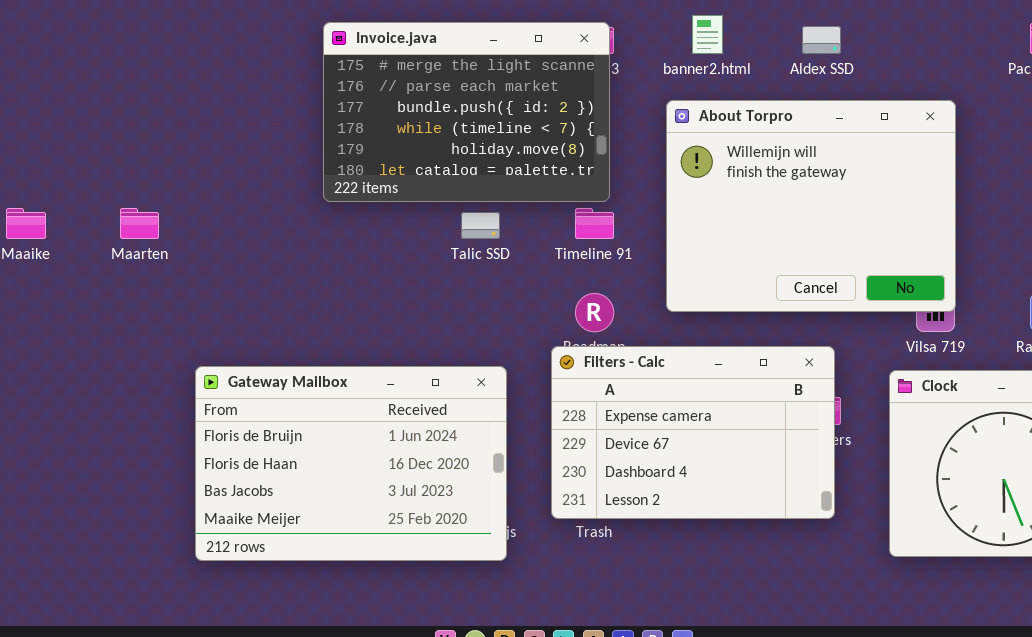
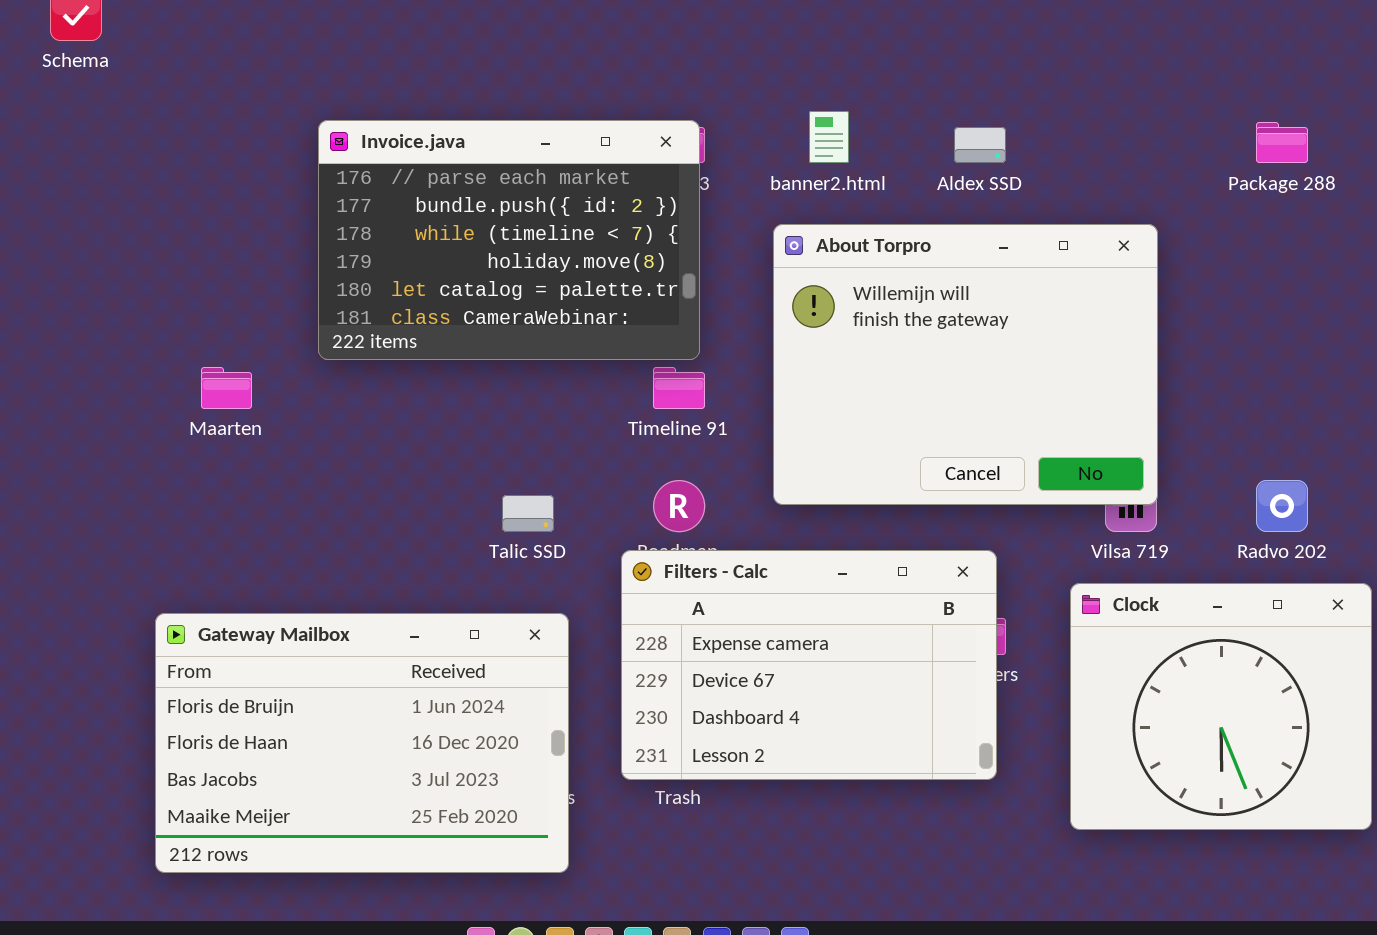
Invoice.java: [323,22,610,202] -> [318,120,700,360], scrolled down 1 row
Maarten: [120,208,159,239] -> [201,367,252,409], moved
Talic SSD: [461,212,500,239] -> [502,495,554,532], moved
Gateway Mailbox: [195,366,507,561] -> [155,613,569,873], moved

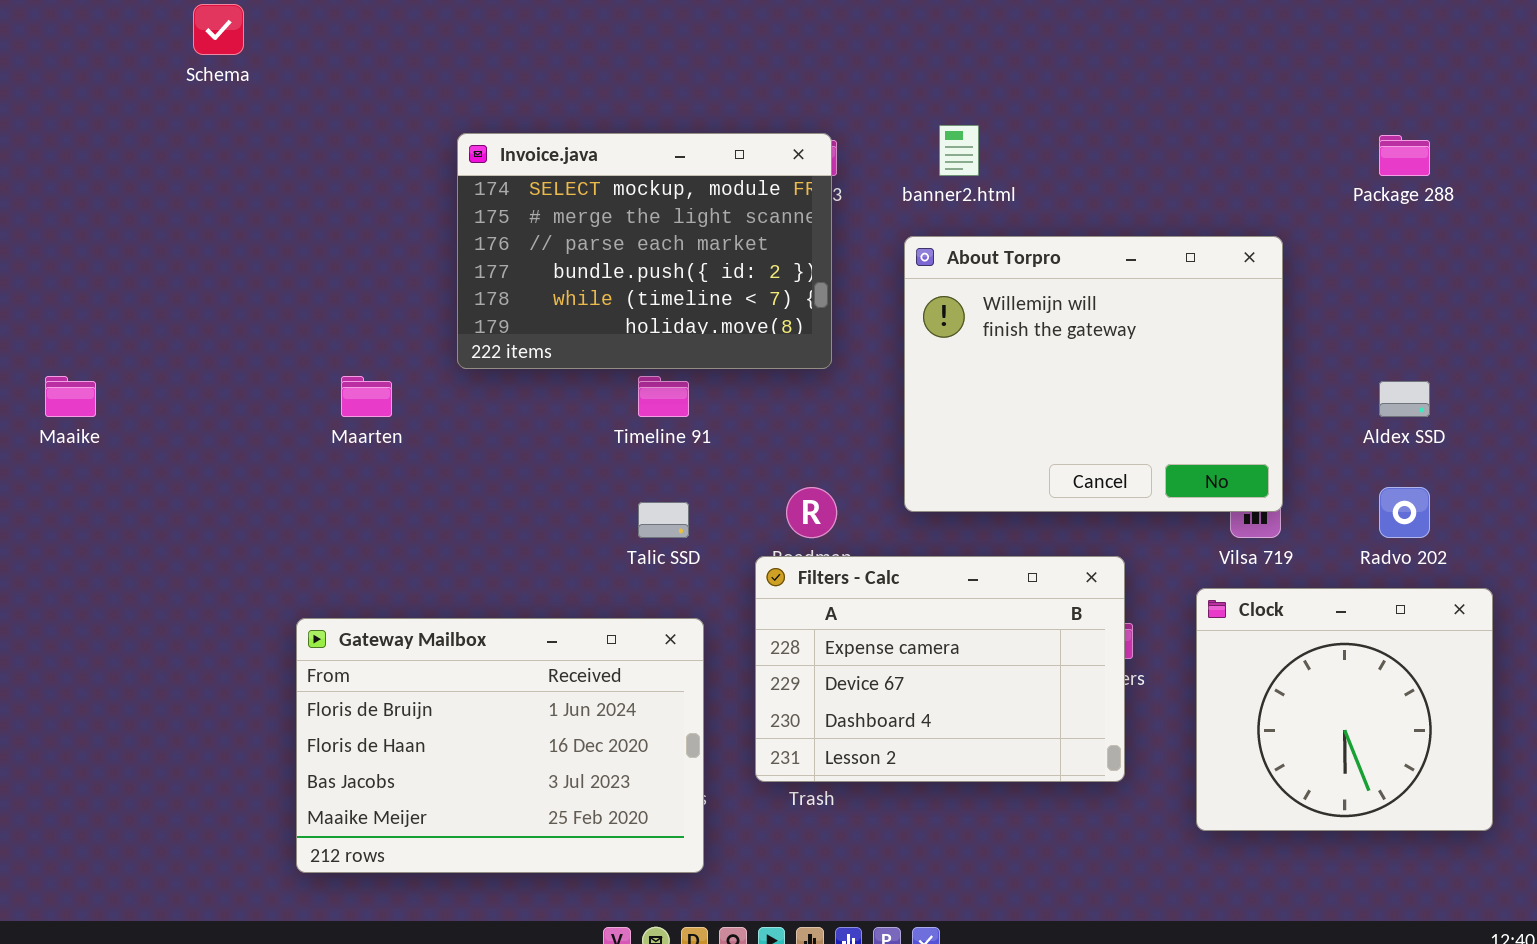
Invoice.java: [318,120,700,360] -> [457,133,832,369], scrolled up 2 rows
Aldex SSD: [954,127,1006,163] -> [1379,381,1430,417], moved
Timeline 91: [653,367,705,409] -> [638,376,689,417], moved

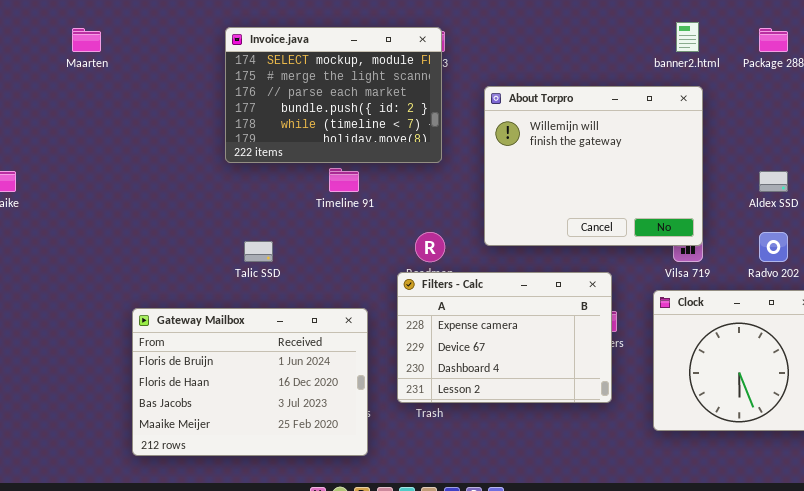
banner2.html: [939,125,979,176] -> [676,22,699,52], moved
Maarten: [341,376,392,417] -> [72,28,101,52], moved
Talic SSD: [638,502,689,538] -> [244,241,273,262], moved

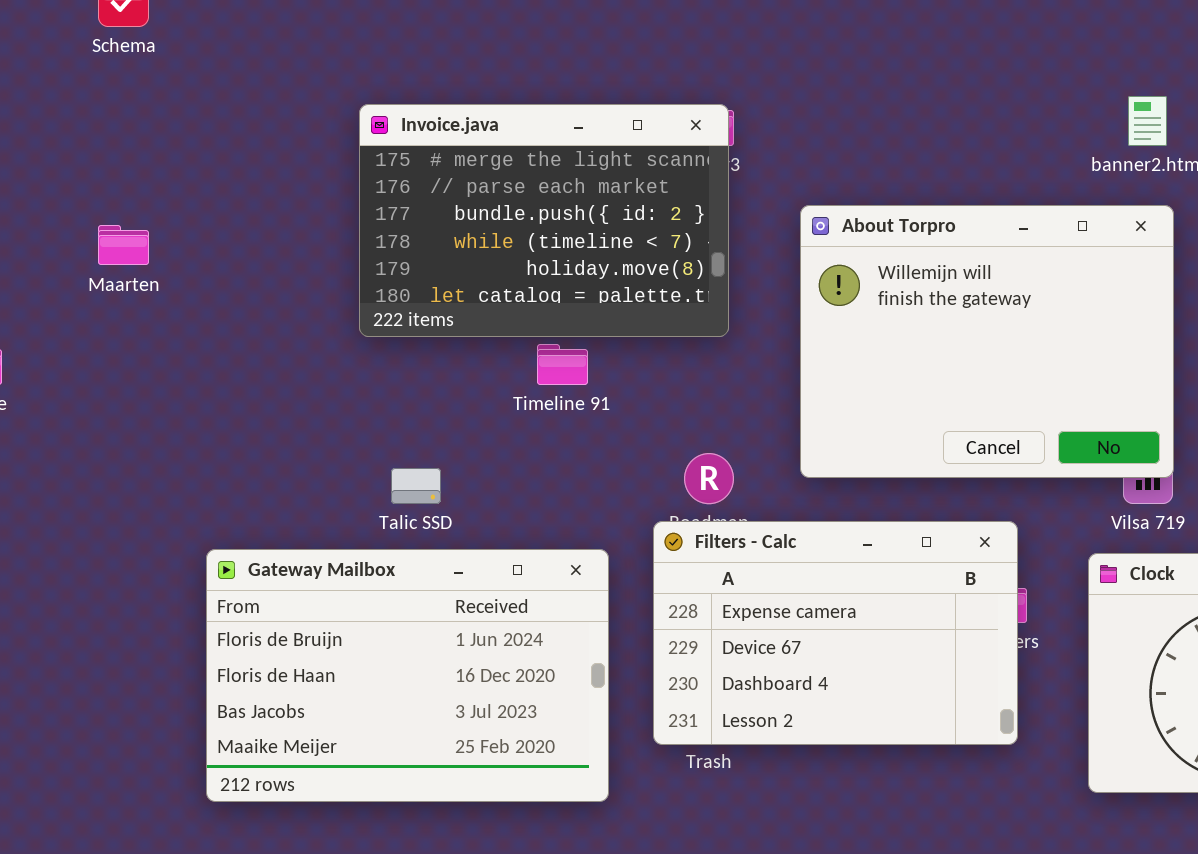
Invoice.java: [225,27,442,163] -> [359,104,729,337], scrolled down 1 row
Maarten: [72,28,101,52] -> [98,225,149,265], moved
Gateway Mailbox: [132,308,368,456] -> [206,549,609,802], moved

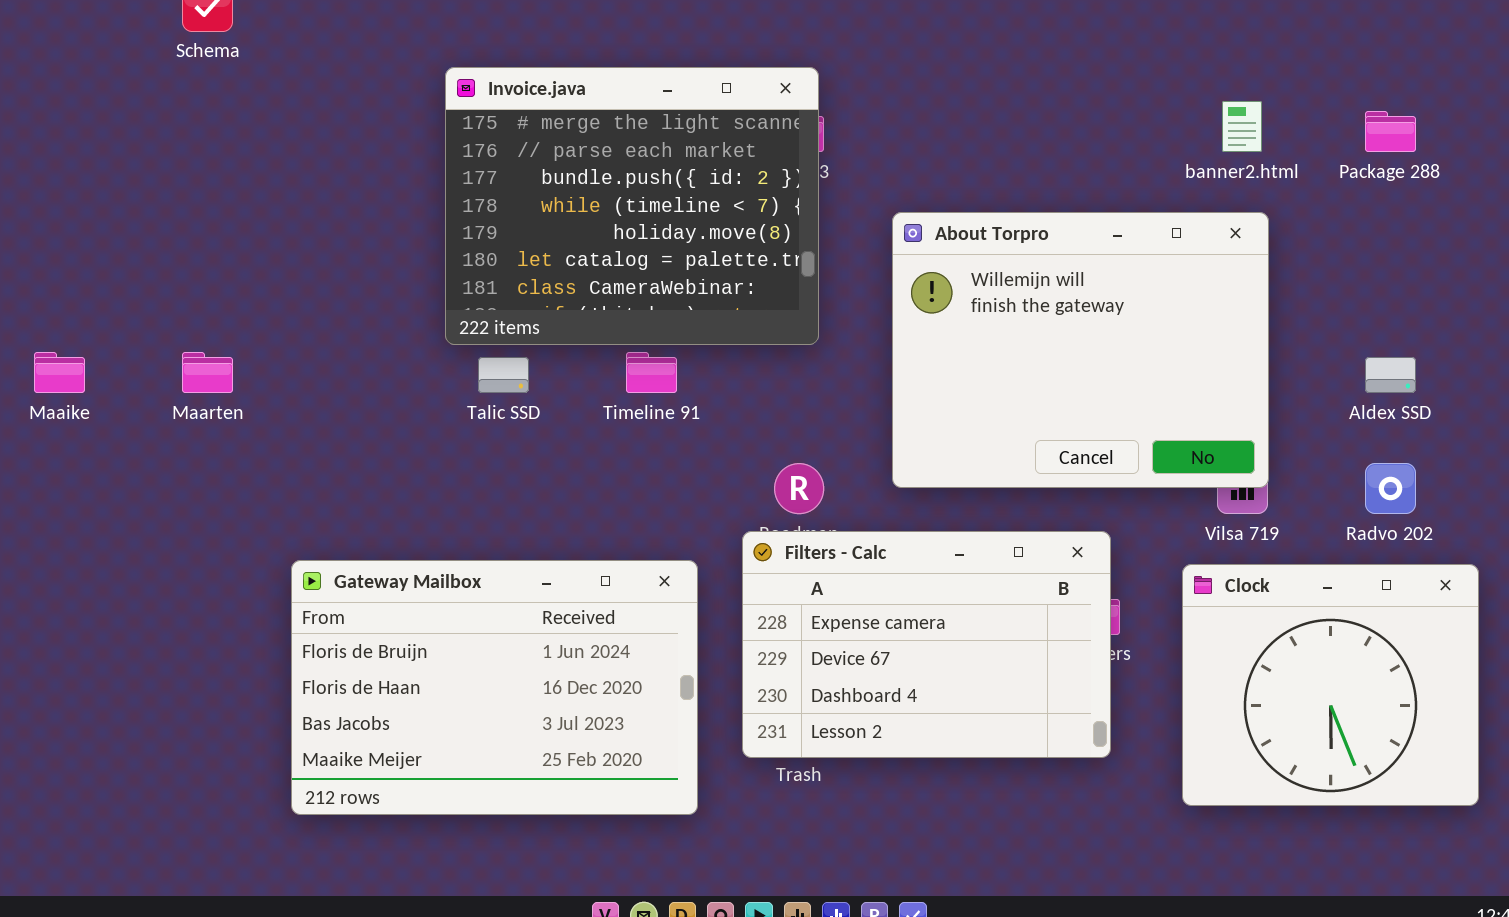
Invoice.java: [359,104,729,337] -> [445,67,819,345], resized
Maarten: [98,225,149,265] -> [182,352,233,393], moved
Talic SSD: [391,468,441,504] -> [478,357,529,393], moved

